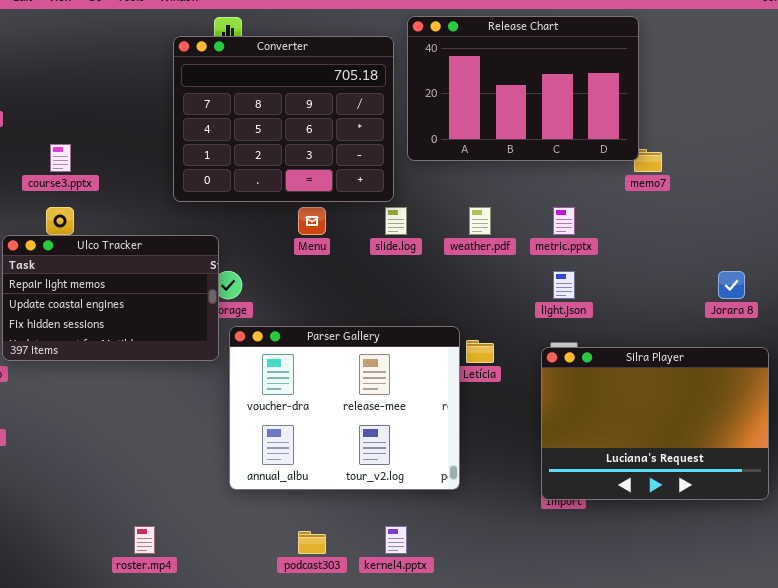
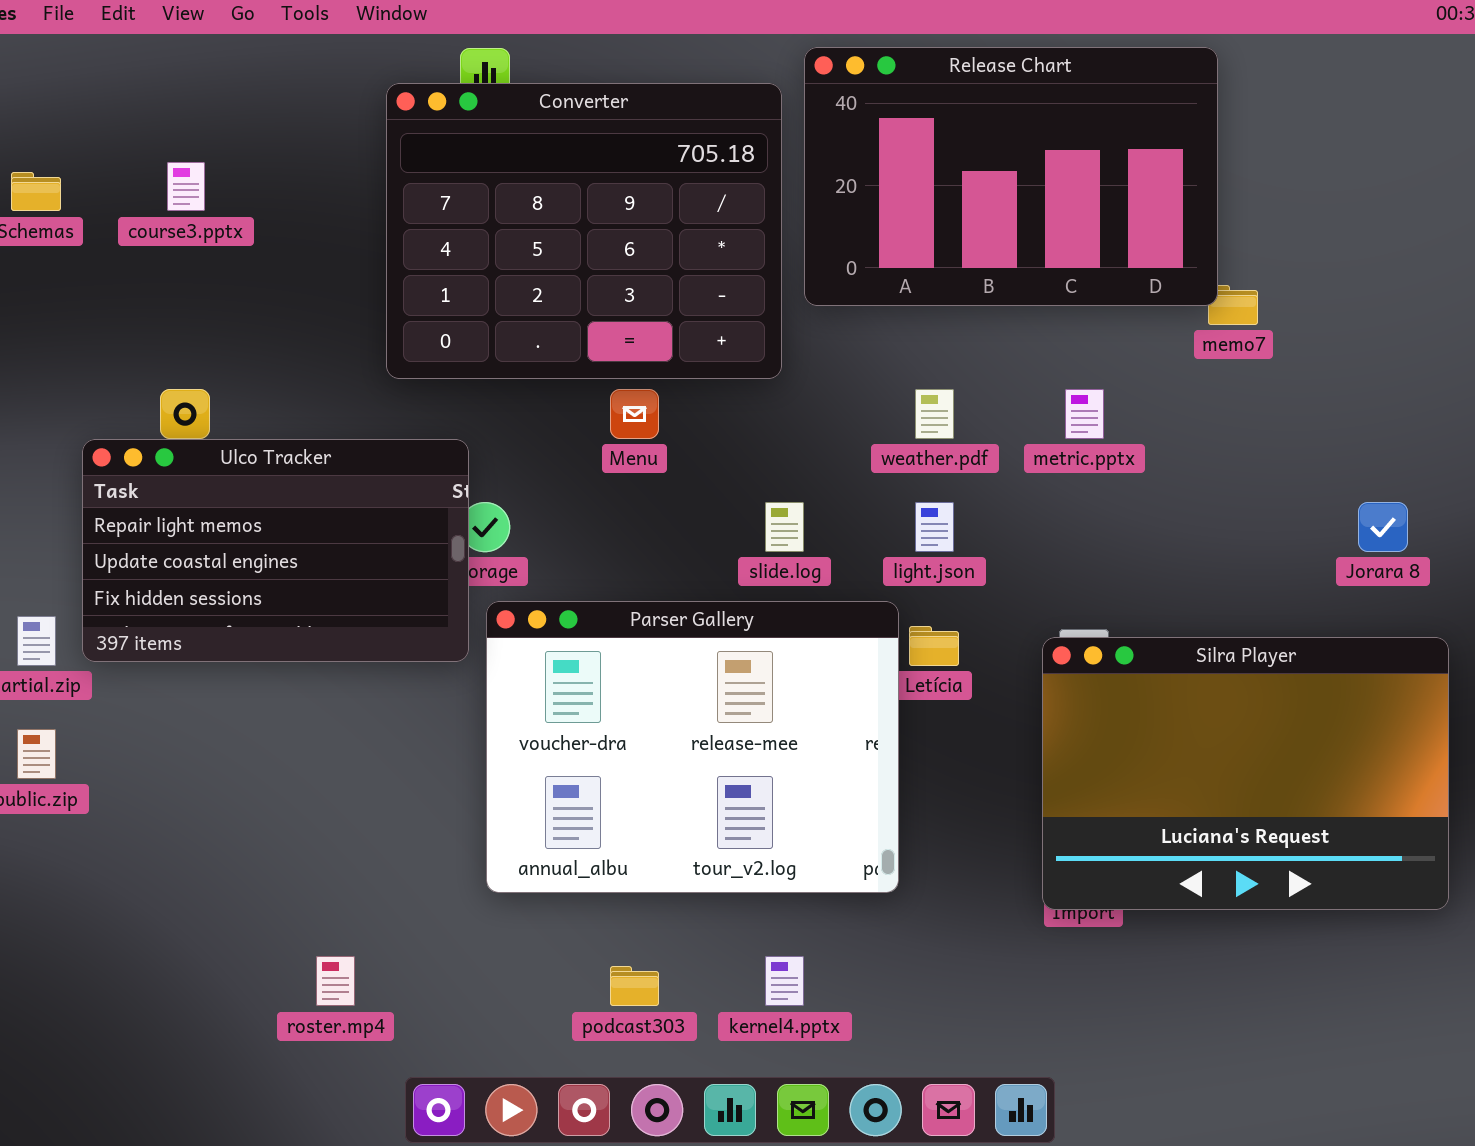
course3.pptx: [50,144,71,172] -> [167,162,205,211], moved
slide.log: [385,207,407,235] -> [765,502,804,552], moved
light.json: [553,271,575,299] -> [915,502,954,552], moved

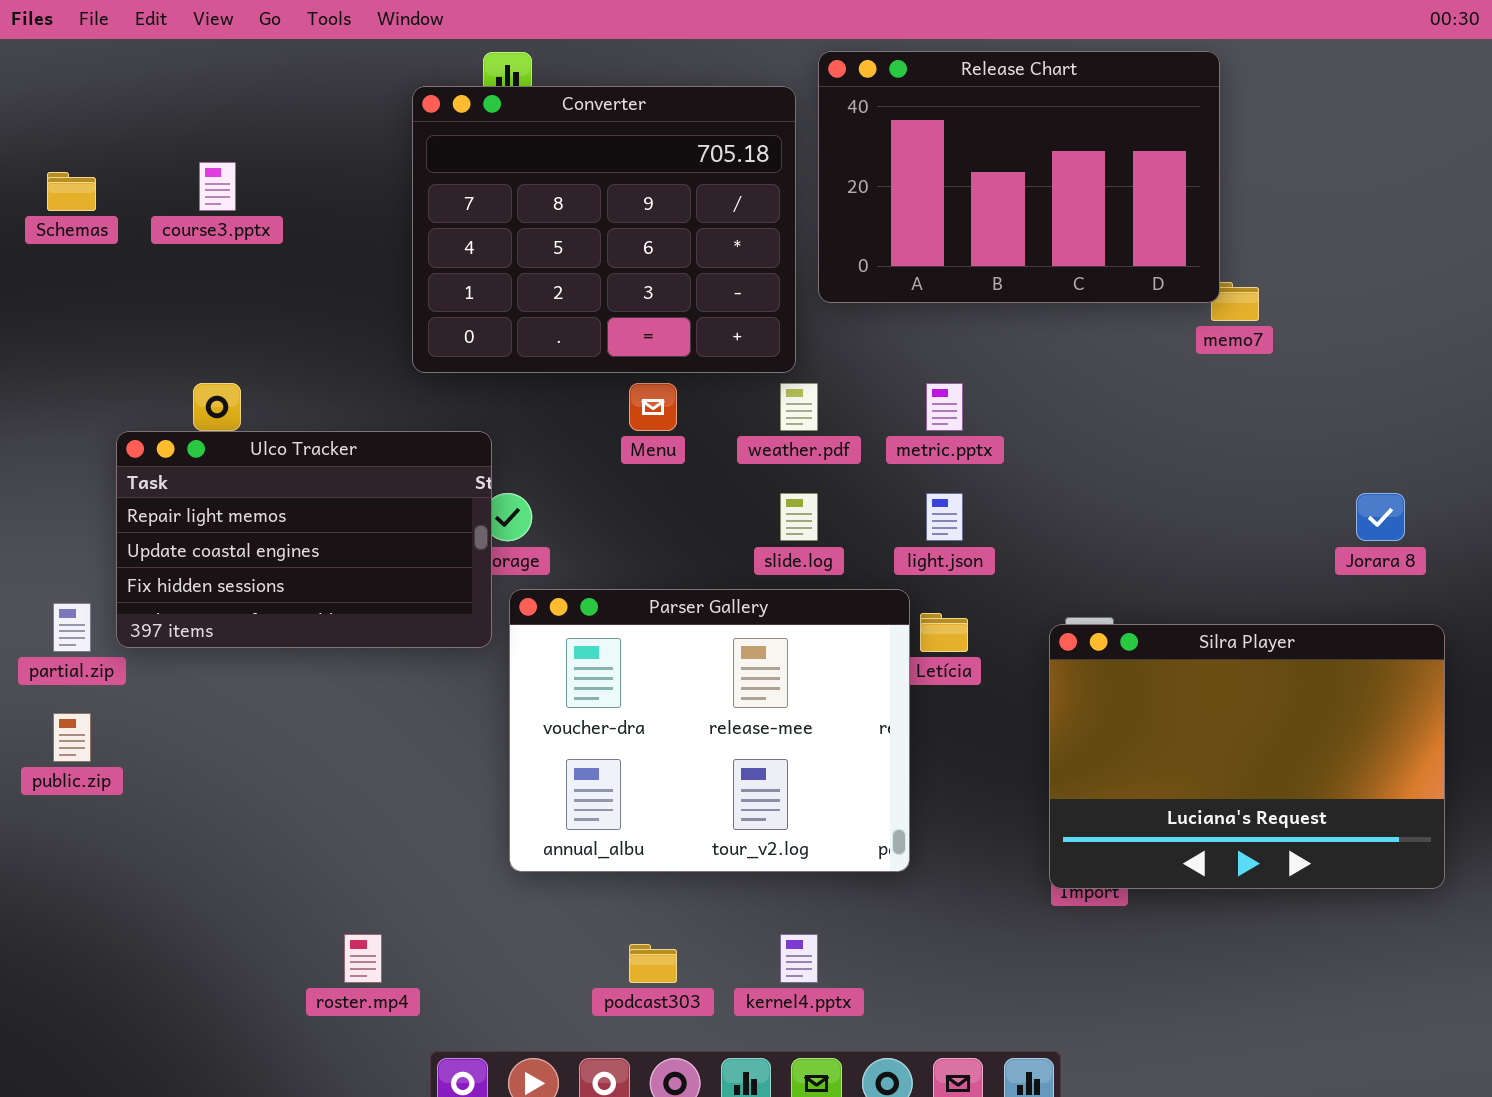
weather.pdf: [915,389,954,439] -> [780,383,818,431], moved
metric.pptx: [1065,389,1104,439] -> [926,383,963,431], moved

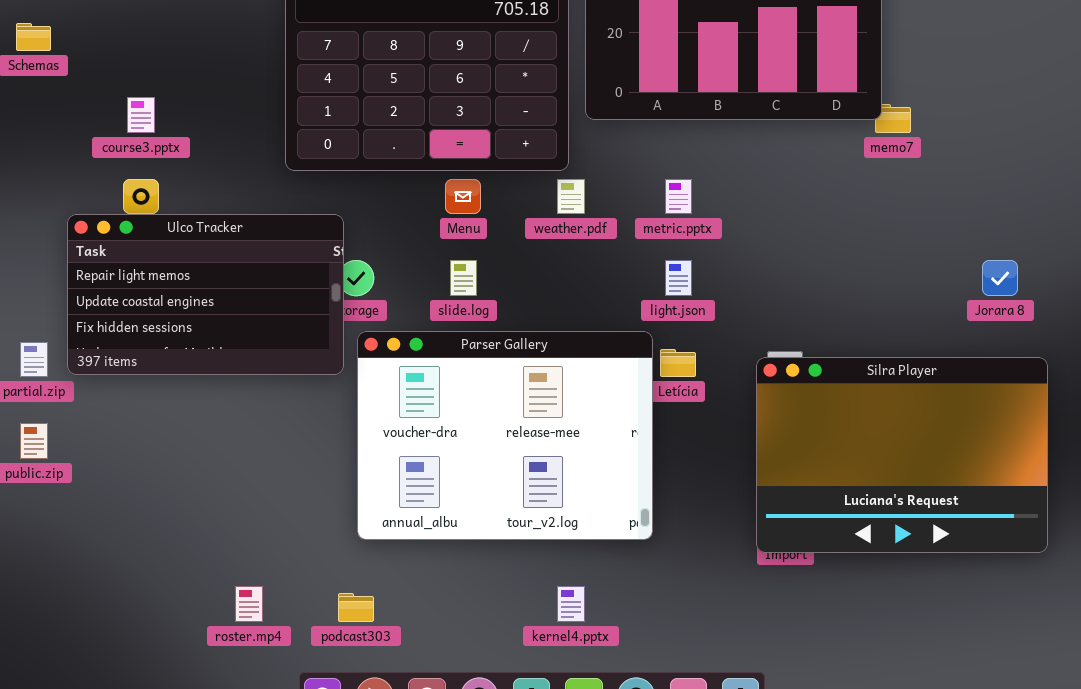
course3.pptx: [199,162,236,211] -> [127,97,155,133], moved
slide.log: [780,493,818,541] -> [450,260,477,296], moved
podcast303: [629,944,677,983] -> [338,593,374,622], moved

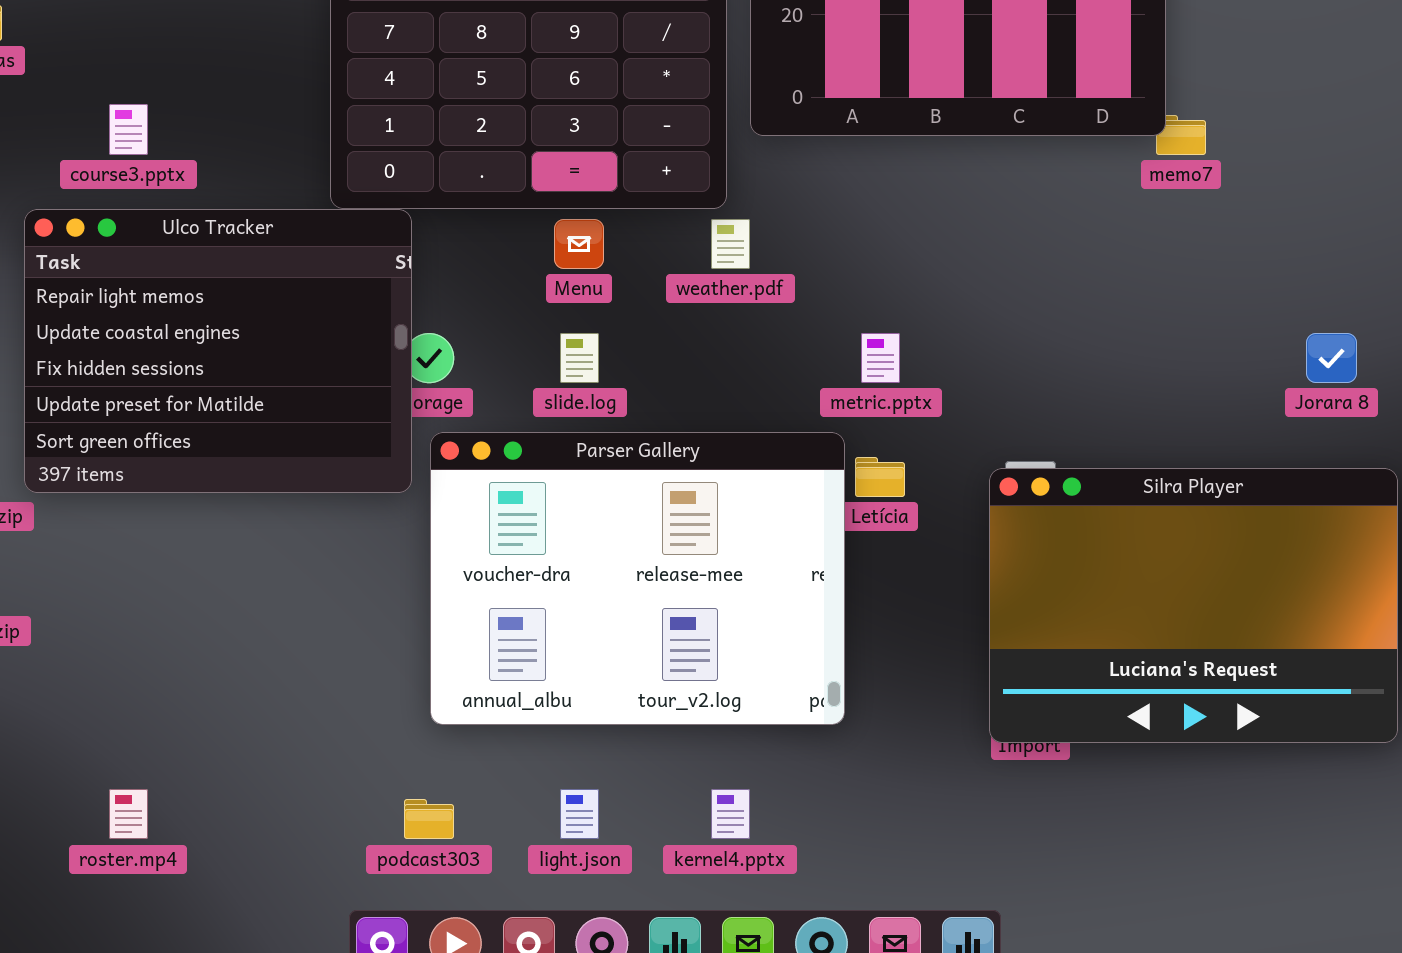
metric.pptx: [665,179,692,214] -> [861,333,900,383], moved
Ulco Tracker: [67,214,344,375] -> [24,209,412,493], resized
light.json: [665,260,692,296] -> [560,789,599,839], moved
roster.mp4: [235,586,263,622] -> [109,789,148,839], moved

